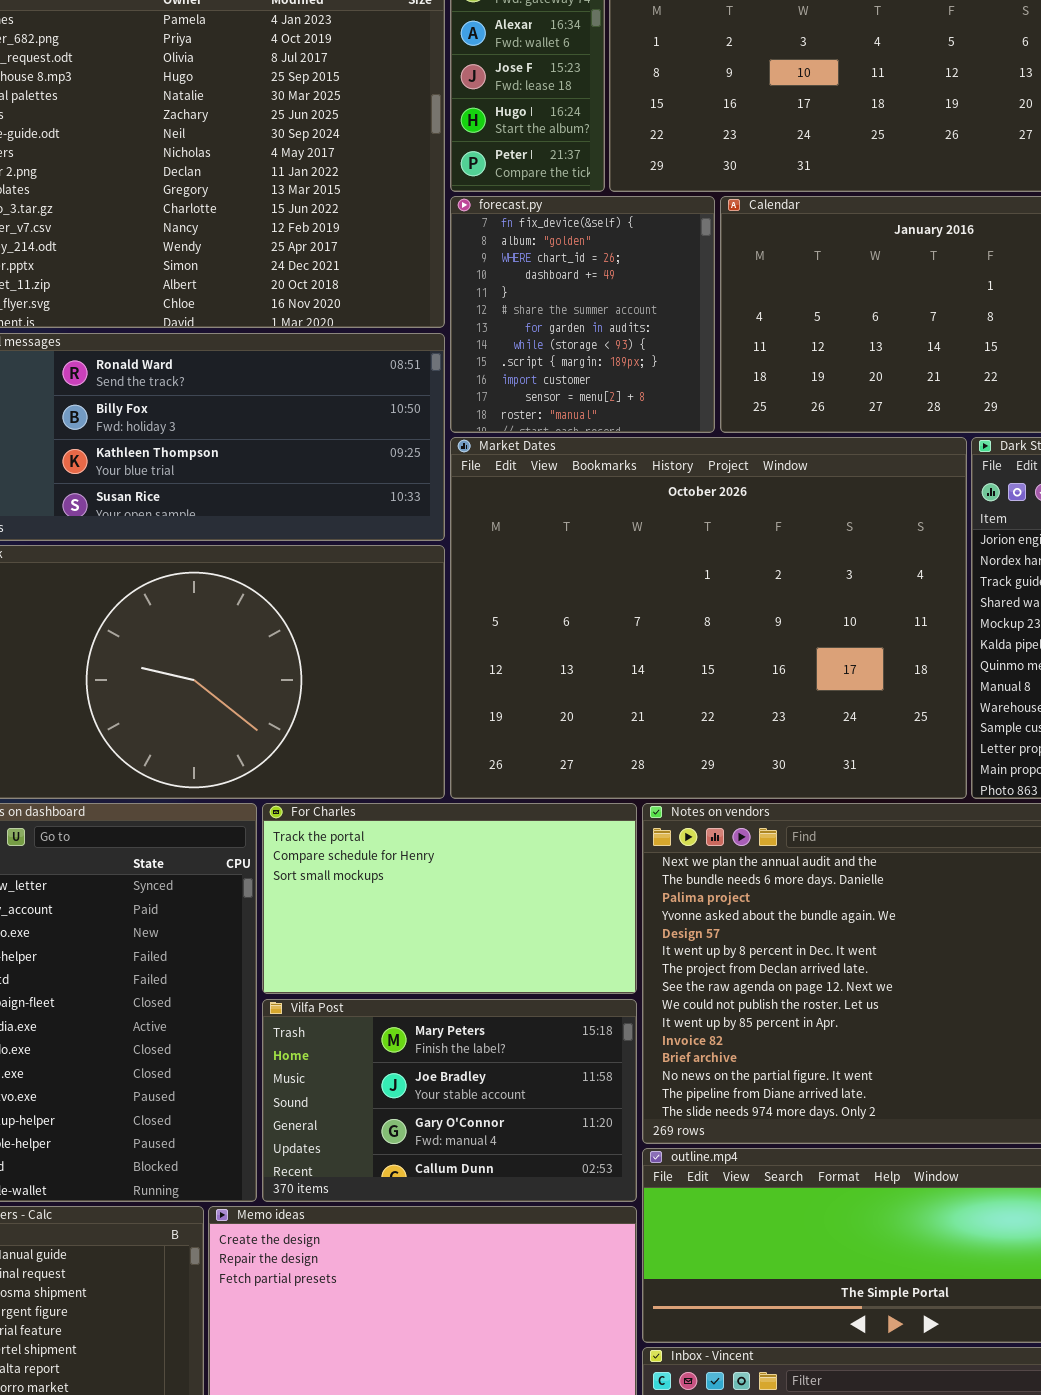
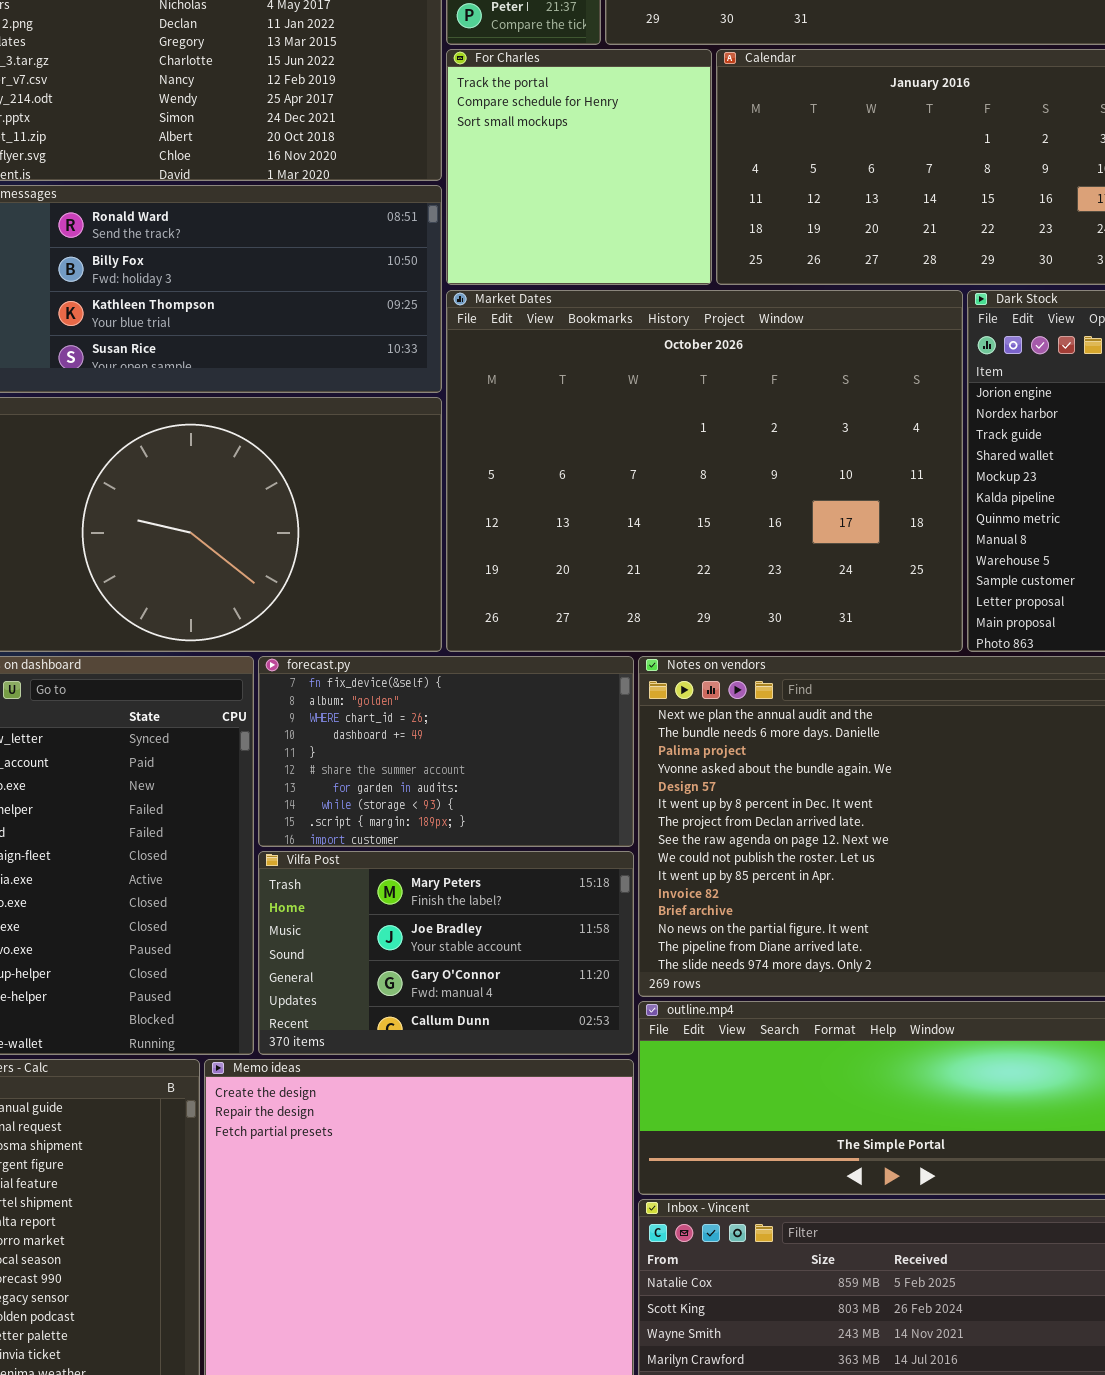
forecast.py: [450,196,715,433] -> [258,656,634,847], moved, resized
For Charles: [262,803,637,994] -> [446,49,712,285], moved, resized

